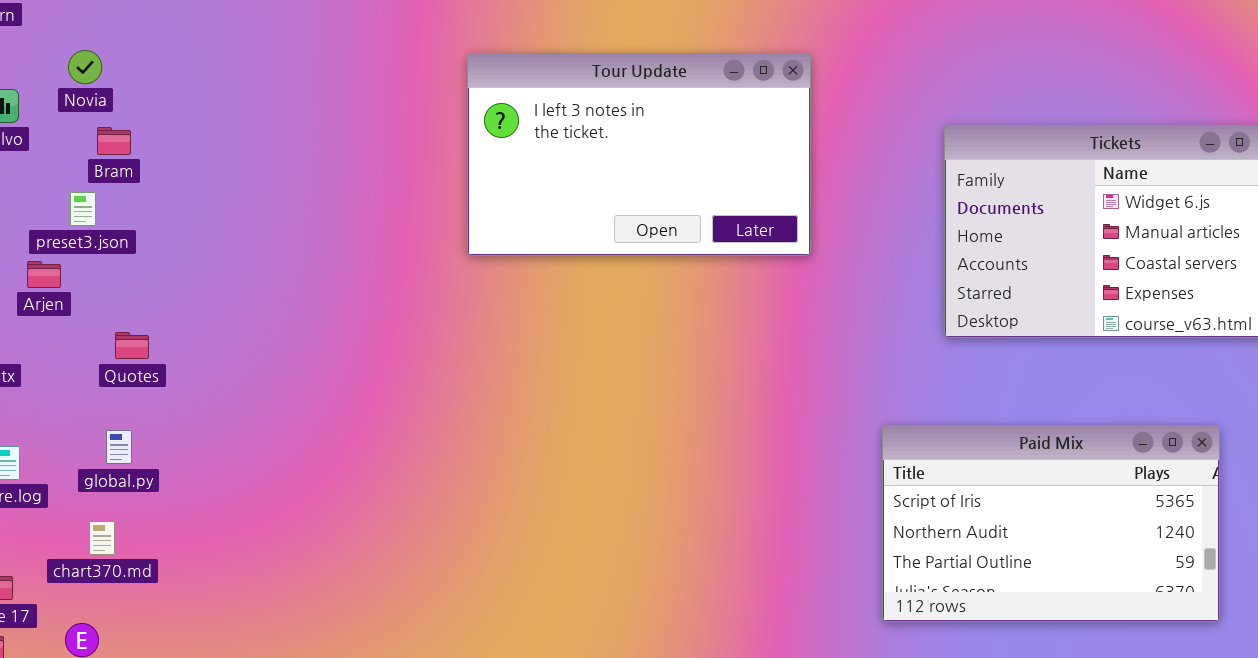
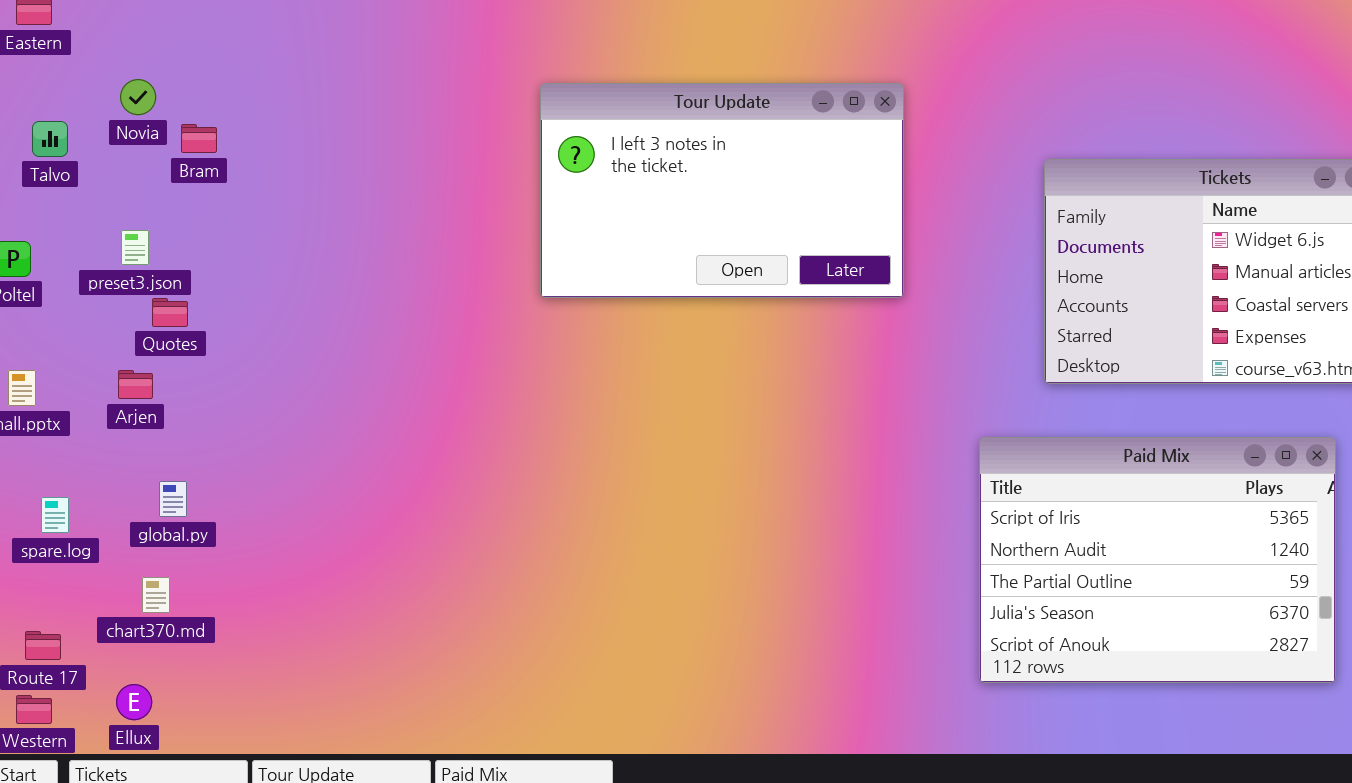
Bram: [97,127,131,155] -> [181,124,217,153], moved
Arjen: [27,261,61,288] -> [118,370,153,399], moved
Quotes: [115,332,149,359] -> [152,298,188,327], moved
Paid Mix: [882,425,1220,622] -> [979,437,1336,683], resized

